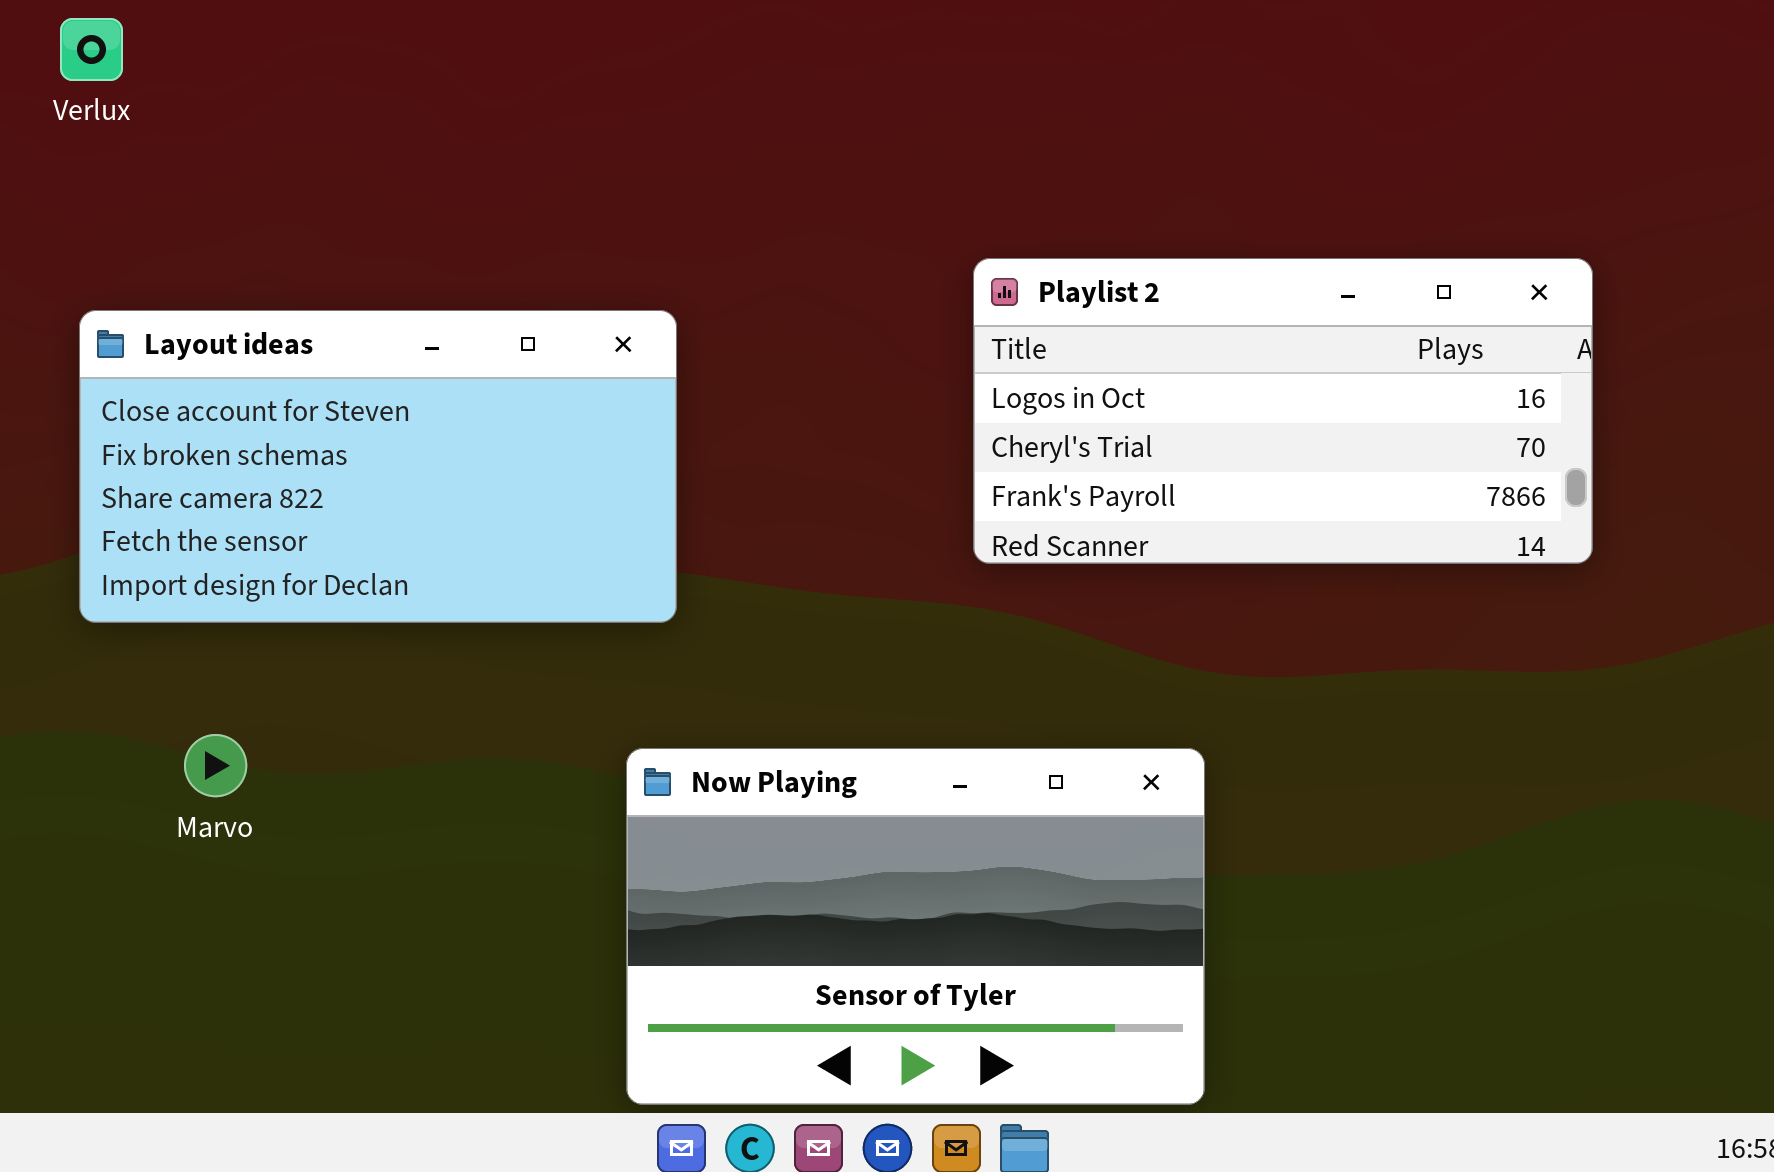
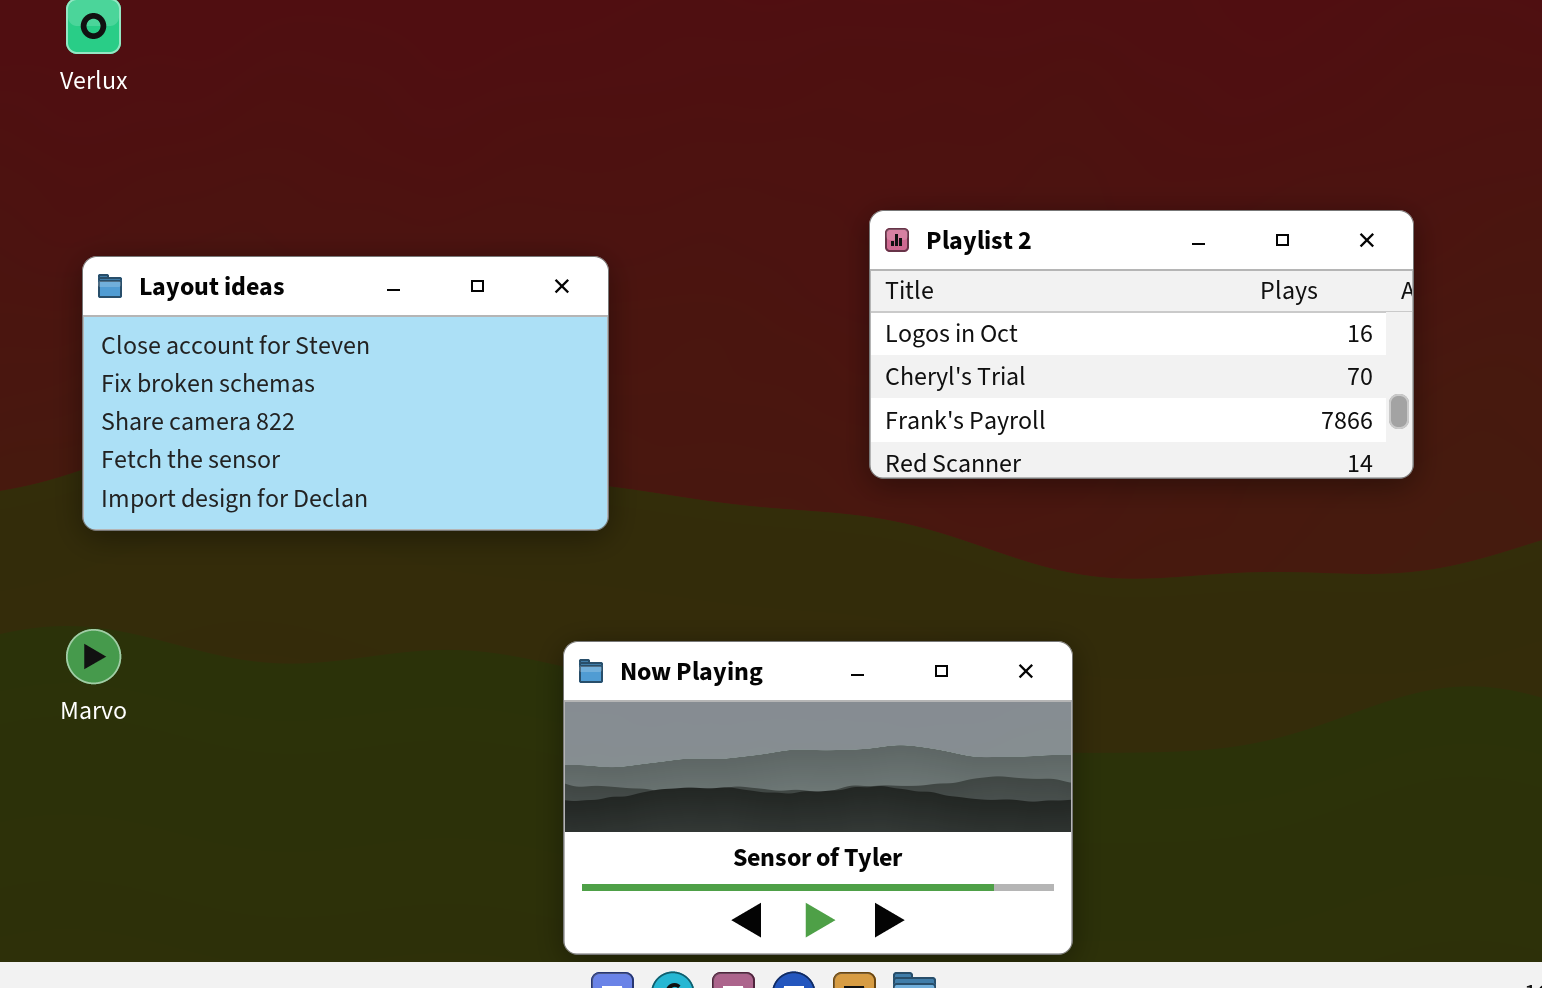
Marvo: [184,734,247,797] -> [66,629,121,684], moved

